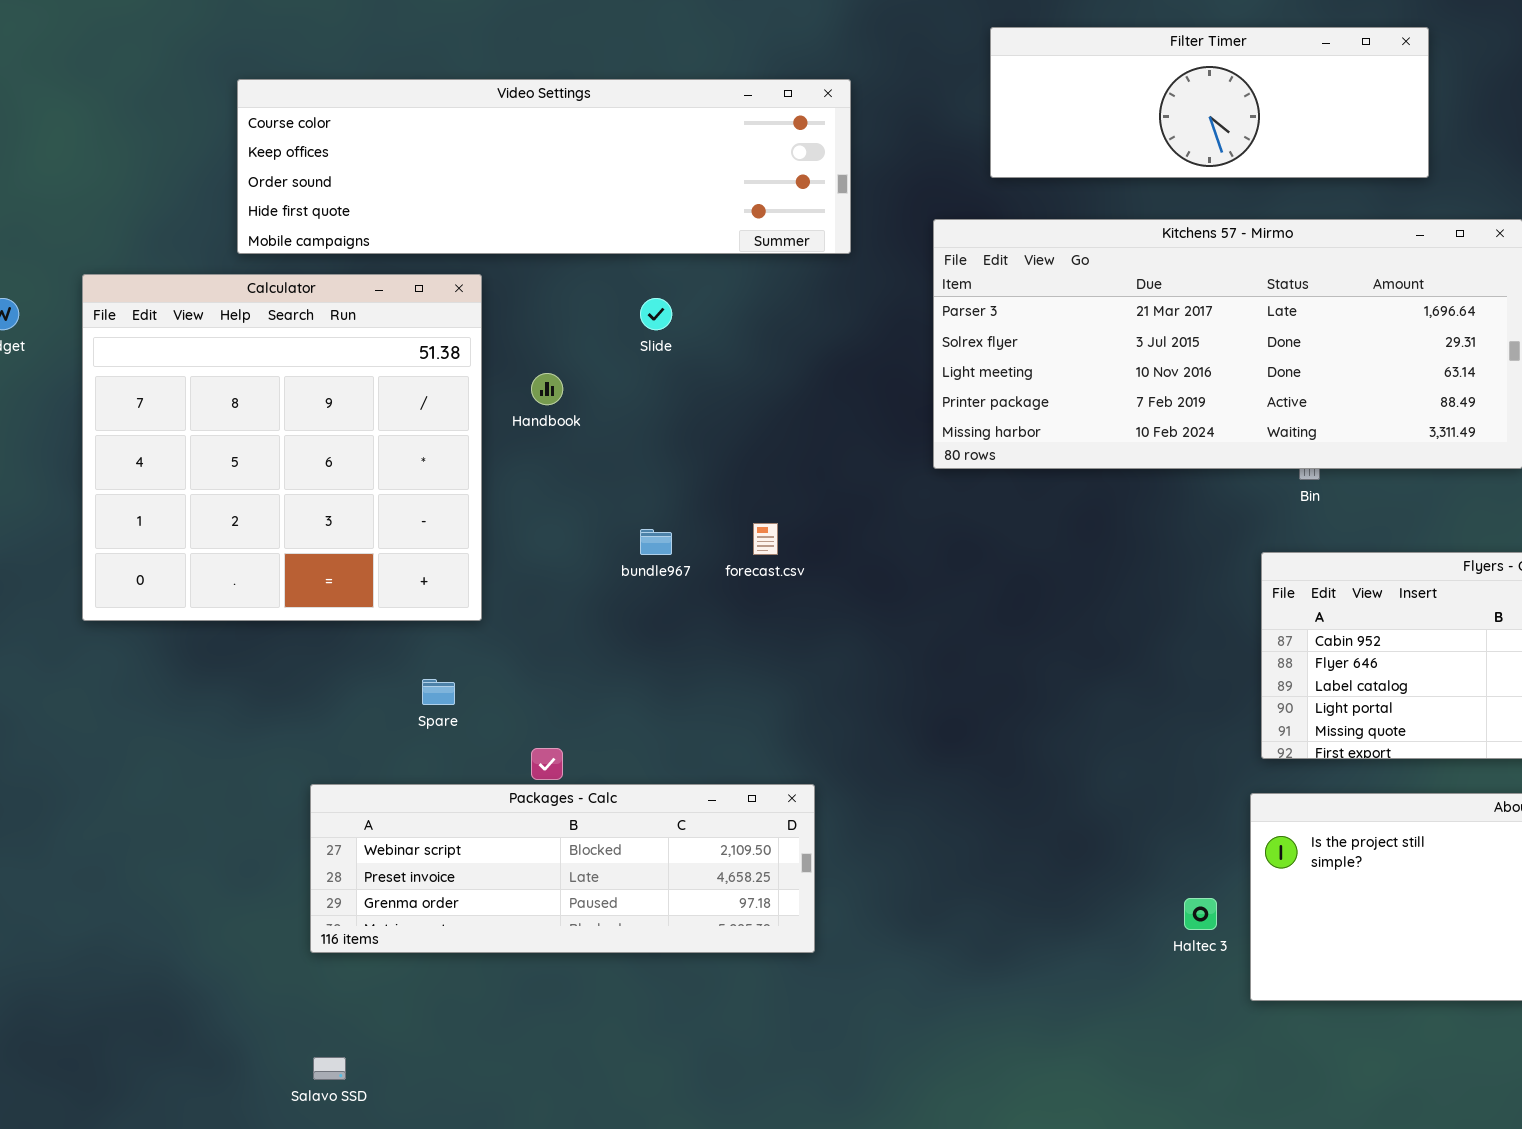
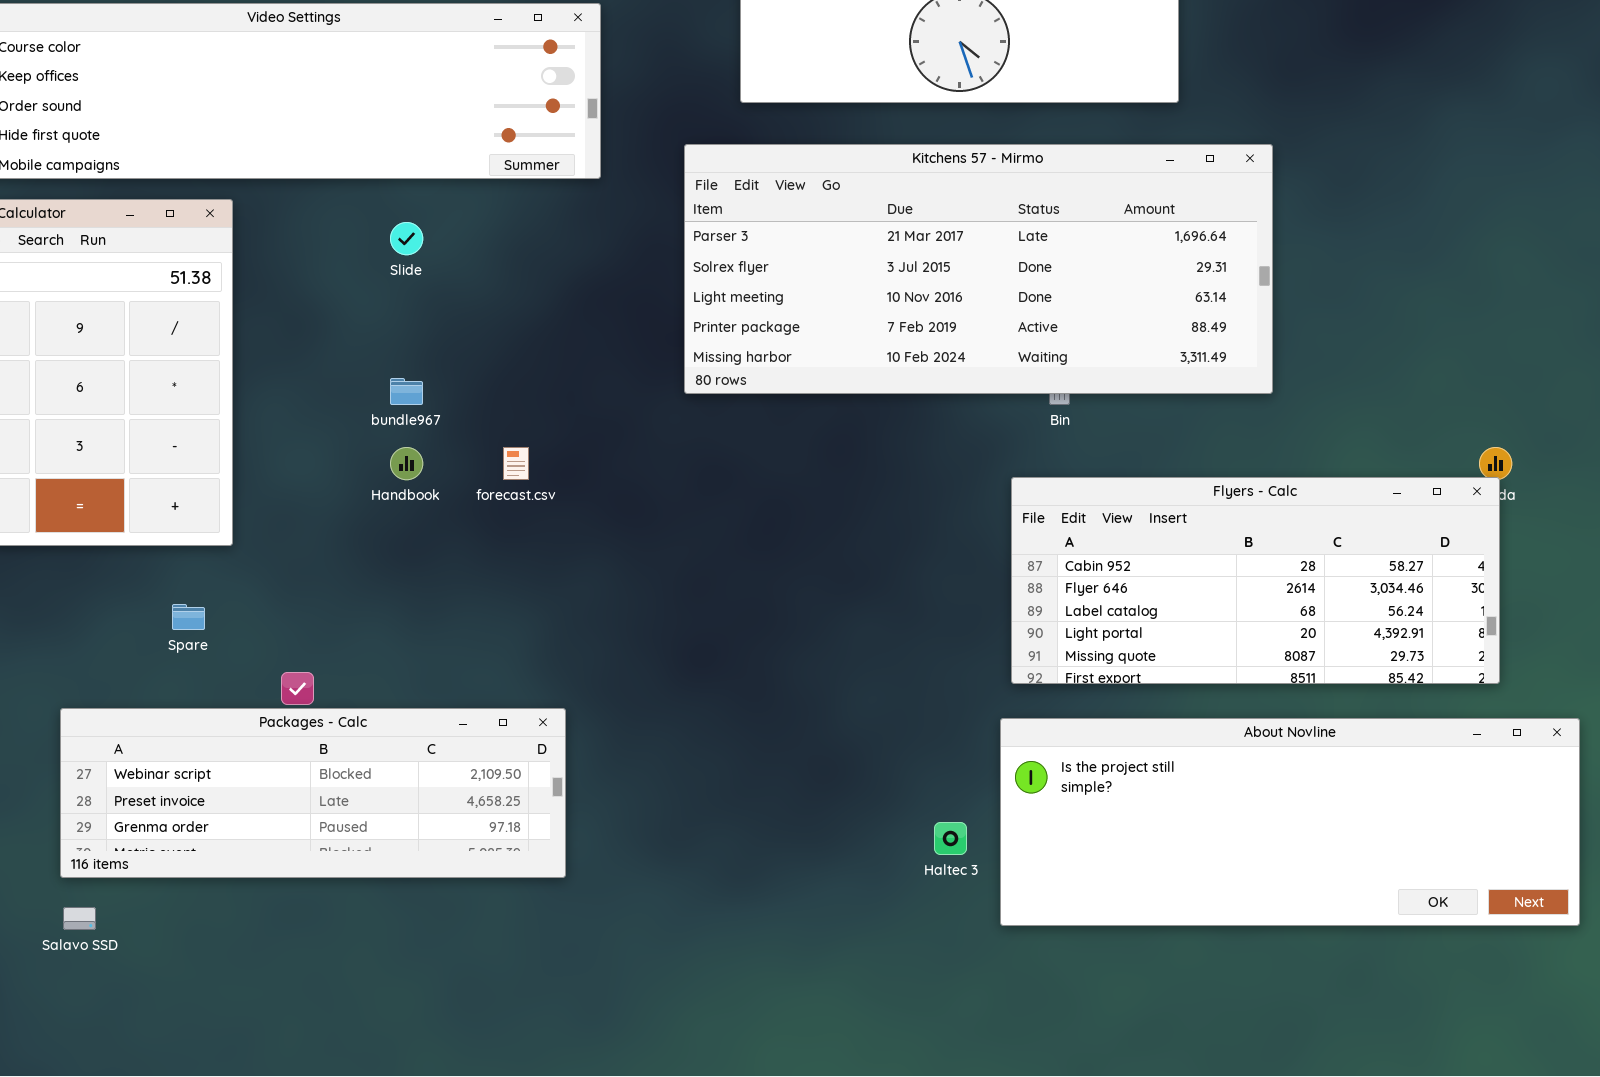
Handbook: [531,373,563,405] -> [390,447,423,480], moved
bundle967: [640,529,672,555] -> [390,378,423,405], moved
Salavo SSD: [313,1057,346,1080] -> [63,907,96,930], moved

